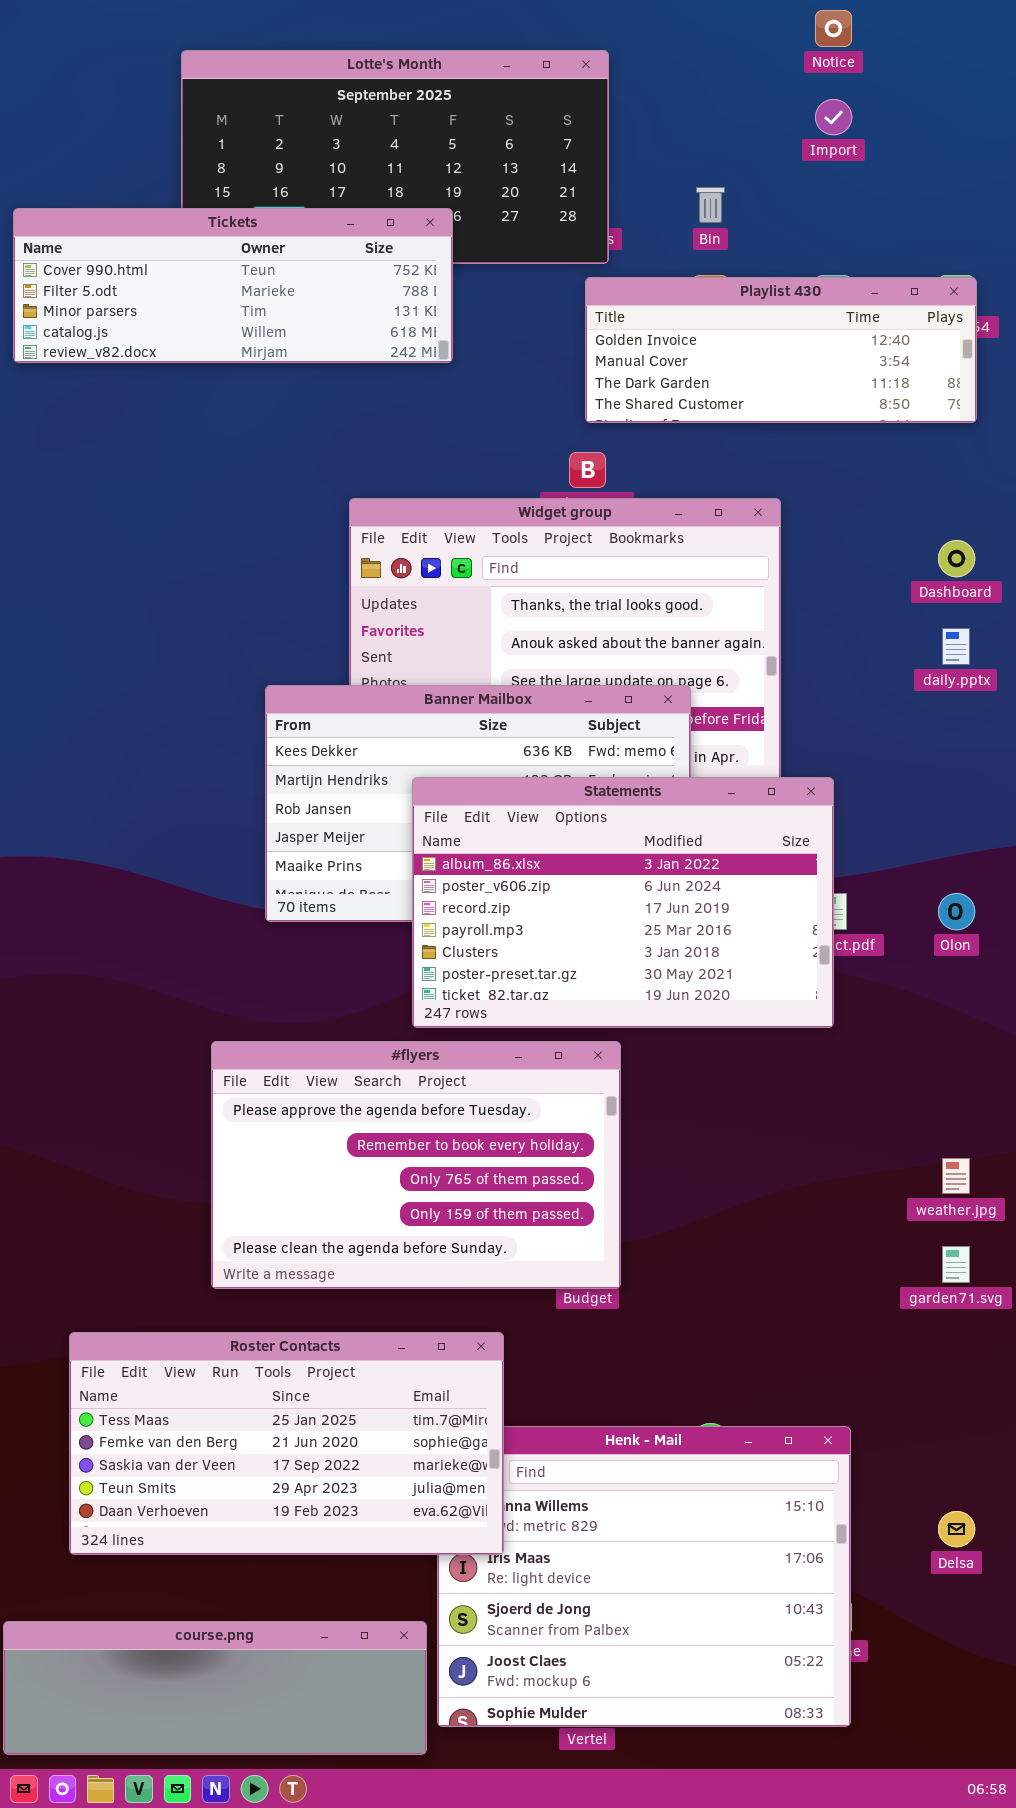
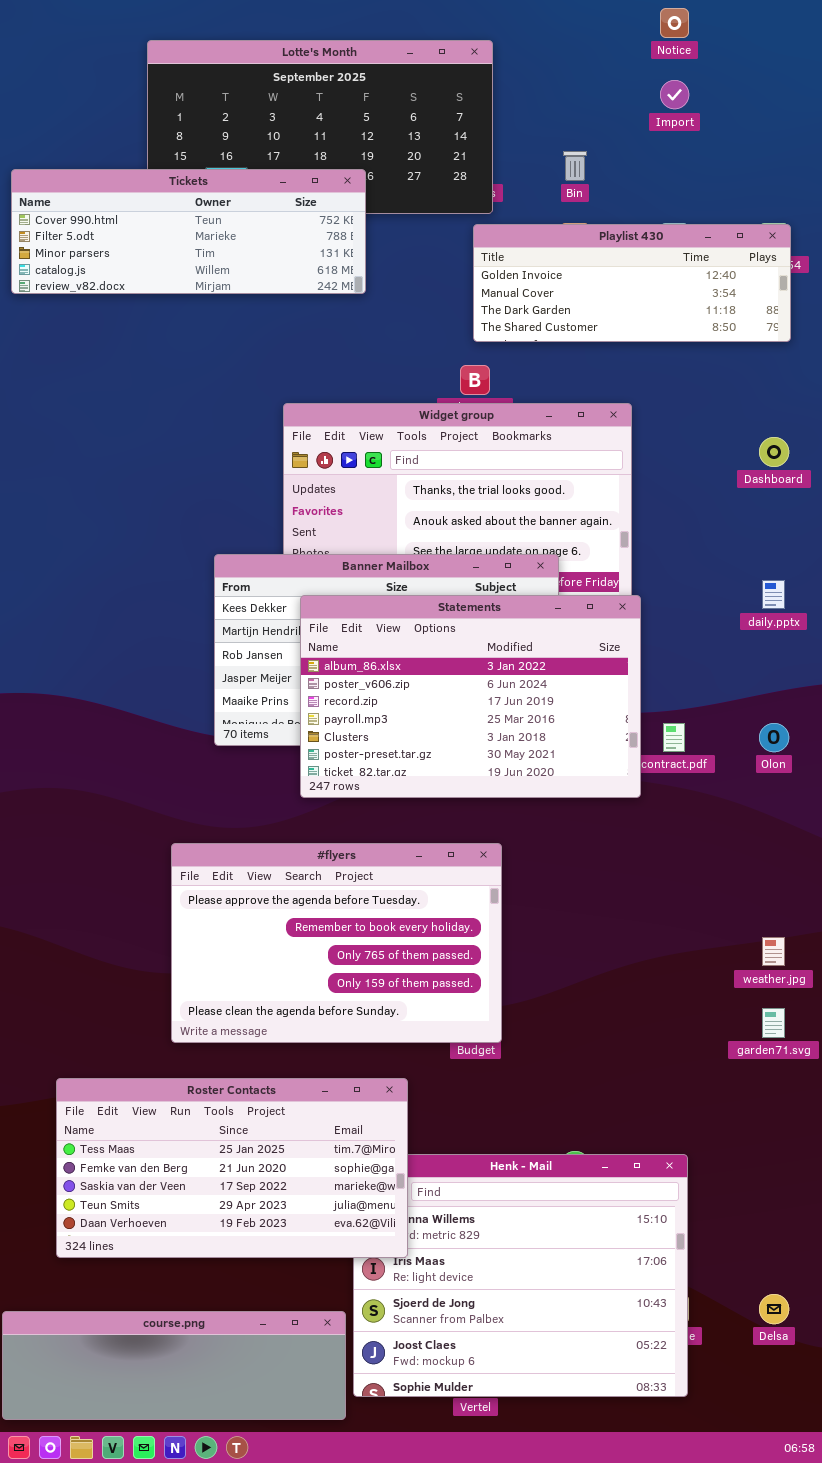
daily.pptx: [942,628,970,665] -> [762,580,785,609], moved
Statements: [412,777,834,1028] -> [300,595,641,798], moved
Delsa: [938,1511,975,1547] -> [759,1294,789,1324], moved

